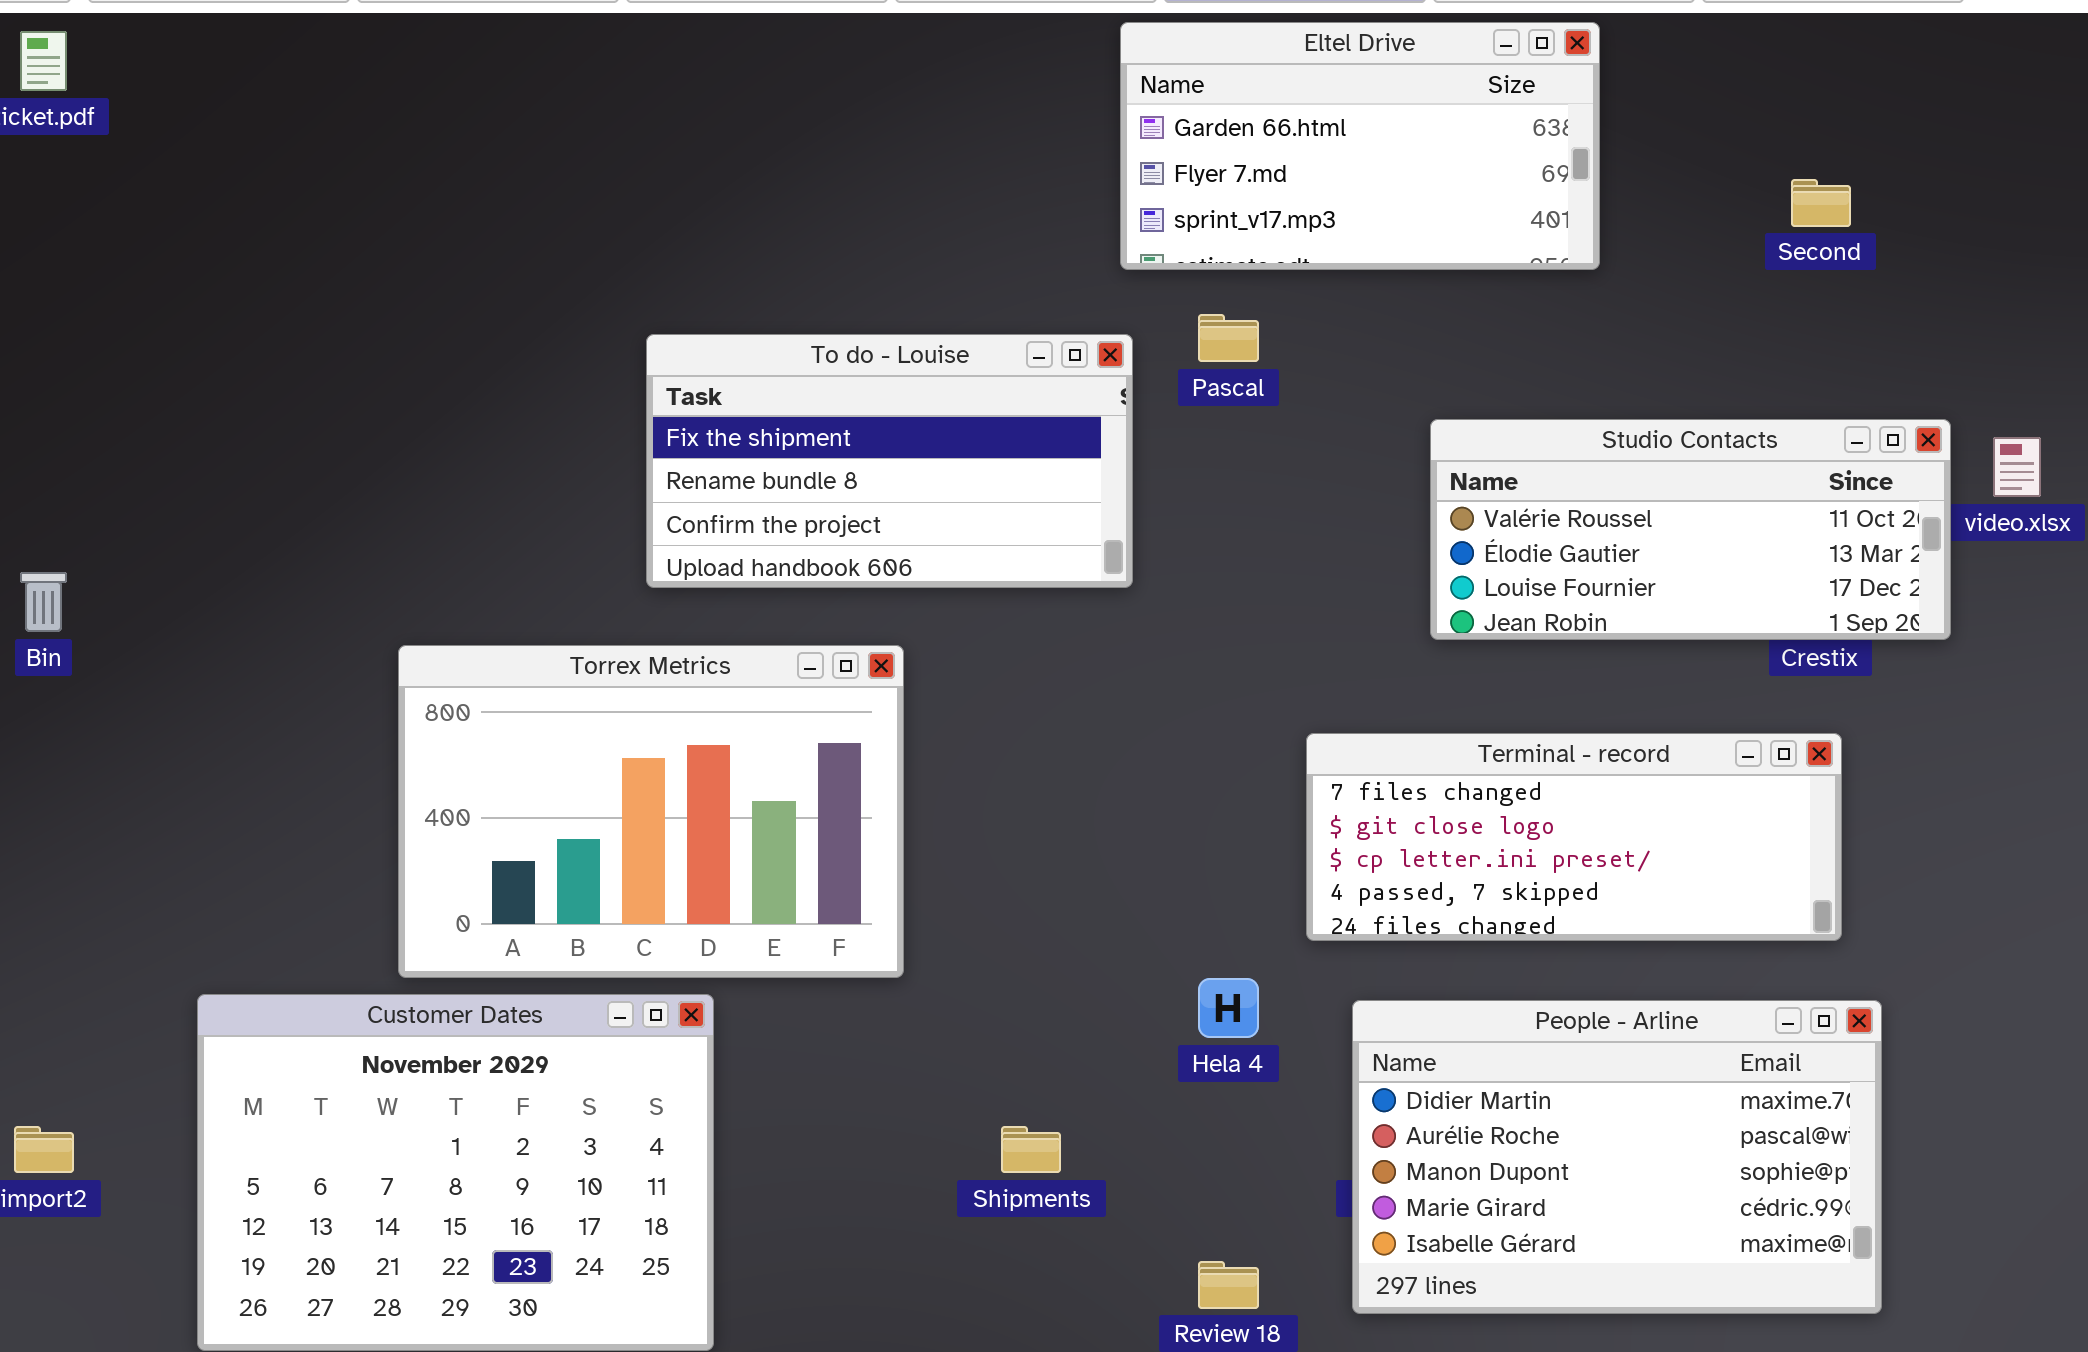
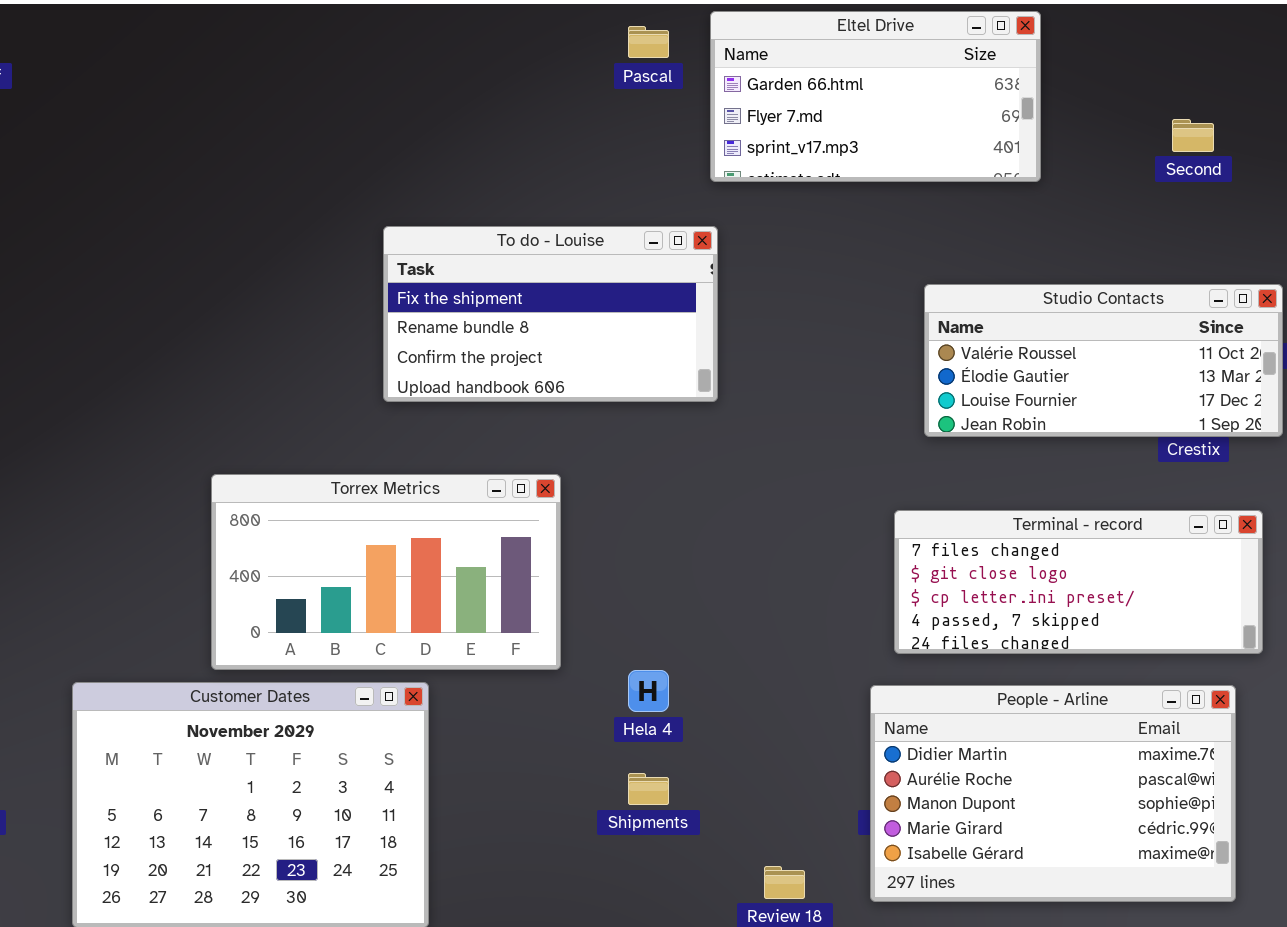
Pascal: [1198,314,1259,362] -> [628,26,669,58], moved
Torrex Metrics: [398,645,904,978] -> [211,474,561,670], resized
Terminal - record: [1306,733,1842,941] -> [894,510,1263,654], moved
Hela 4: [1198,978,1259,1038] -> [628,670,669,712], moved

